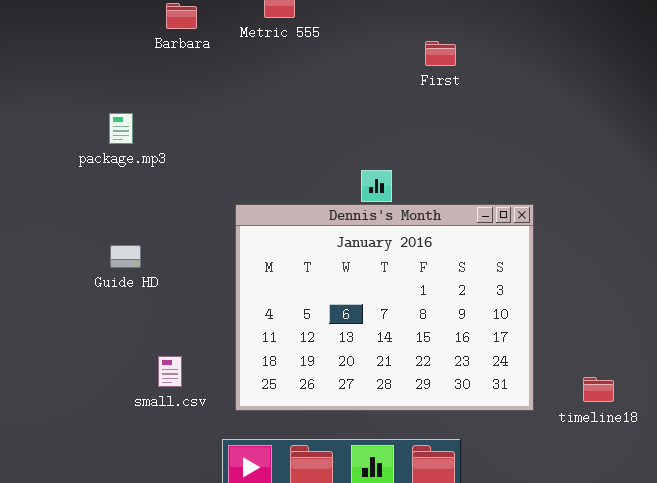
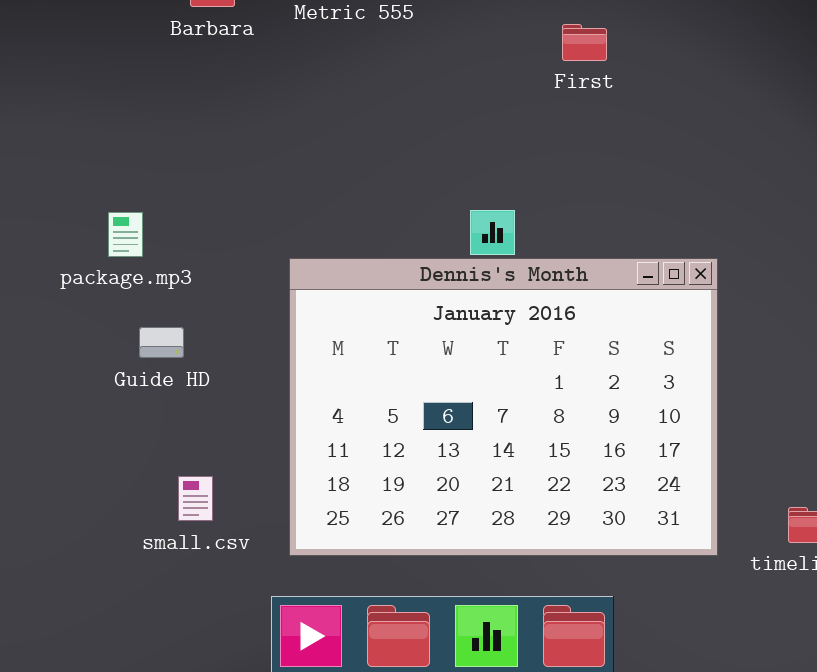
package.mp3: [109,113,133,144] -> [108,212,143,257], moved
Guide HD: [110,245,141,268] -> [139,327,184,358], moved

